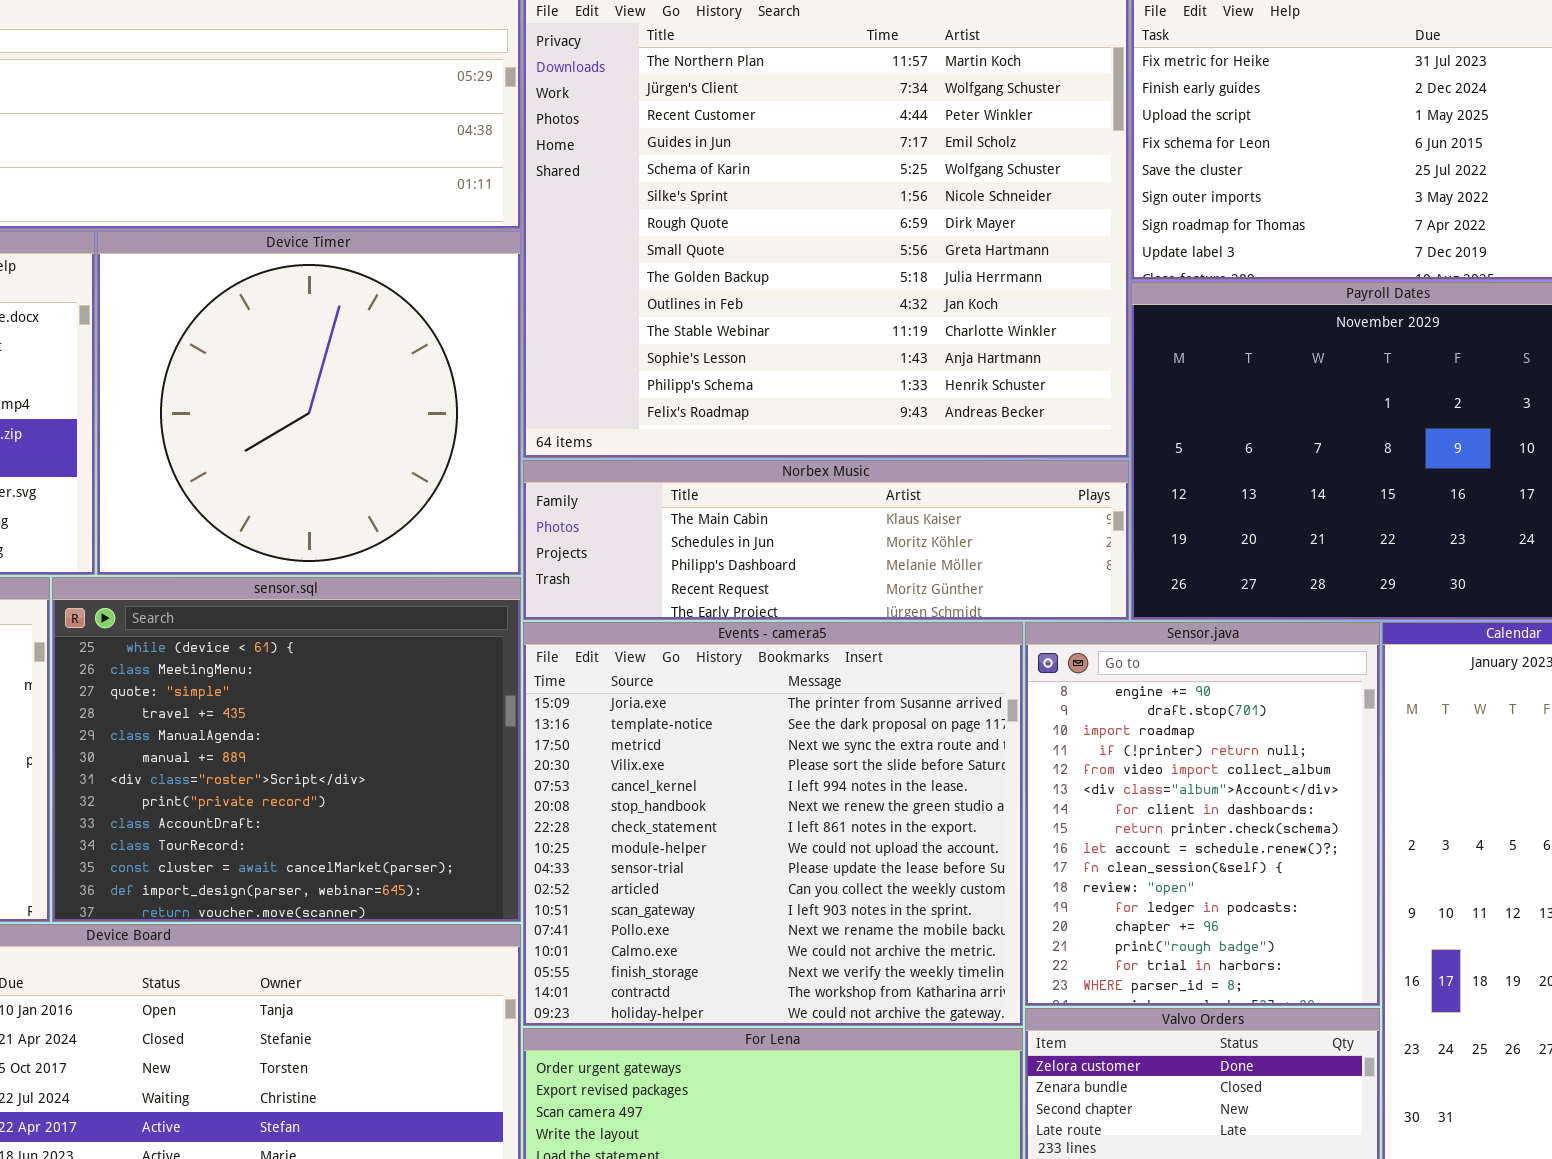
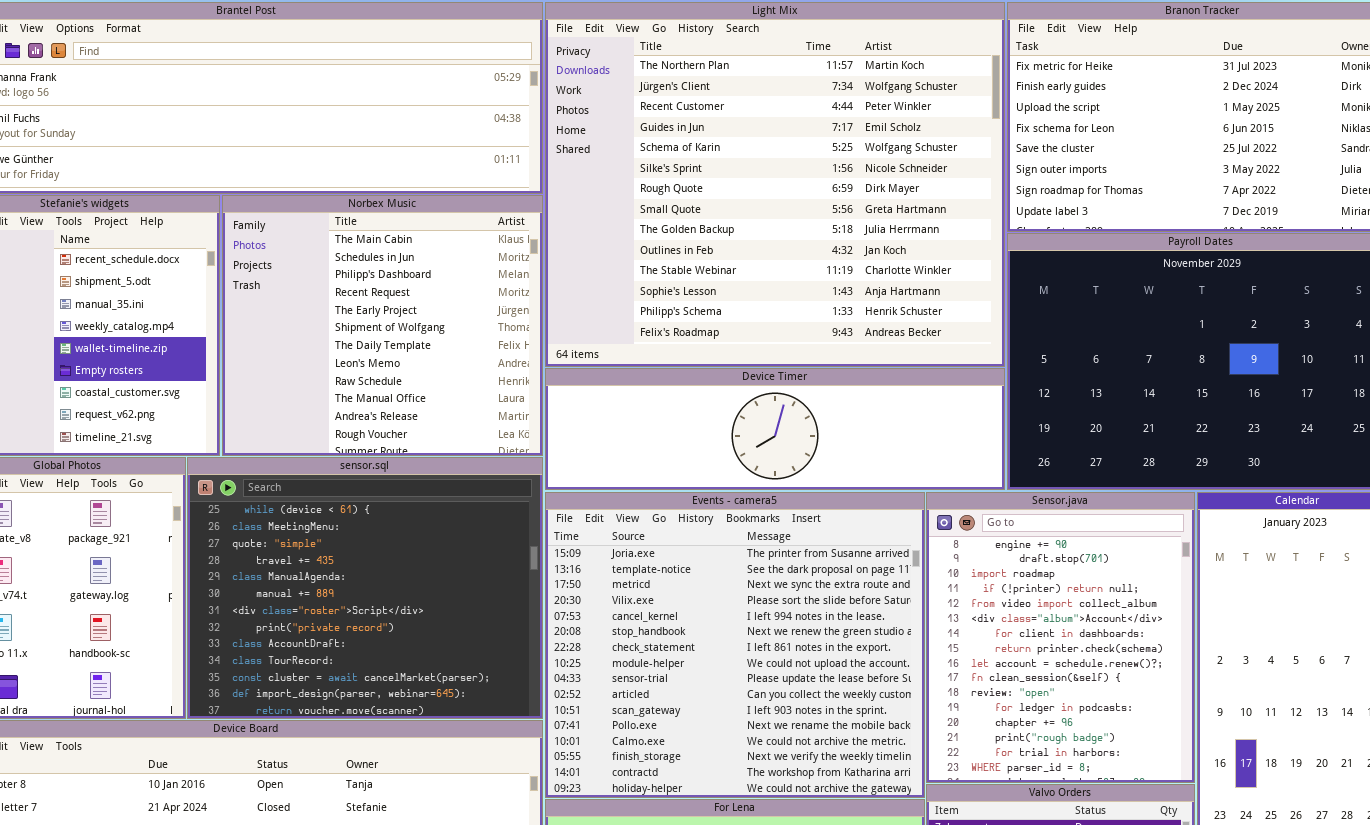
Device Timer: [97,231,521,575] -> [545,368,1005,490], moved, resized
Norbex Music: [523,460,1129,620] -> [222,195,543,456], moved, resized

